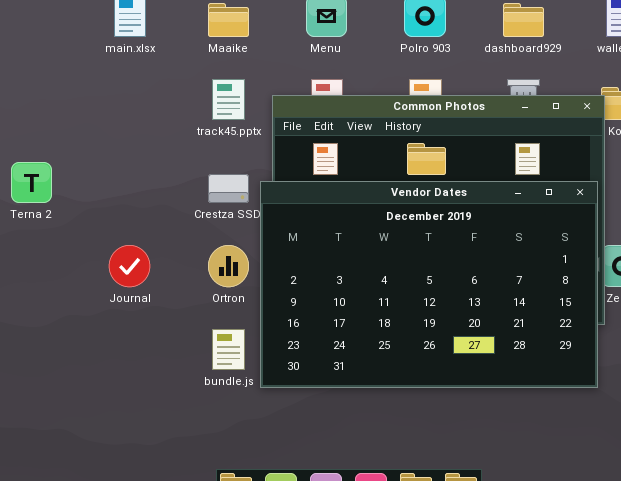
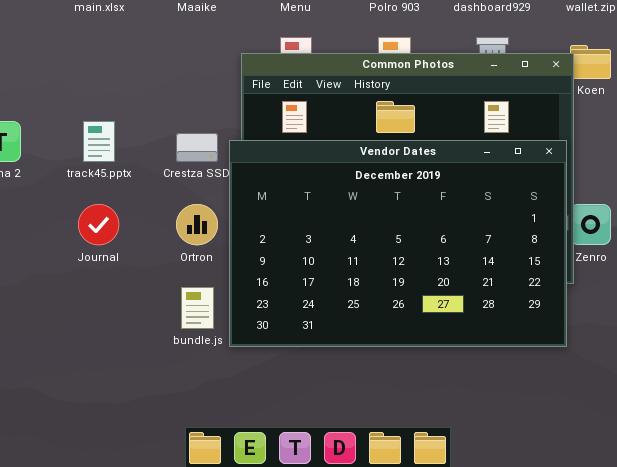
track45.pptx: [212,79,245,120] -> [83,121,115,162], moved

